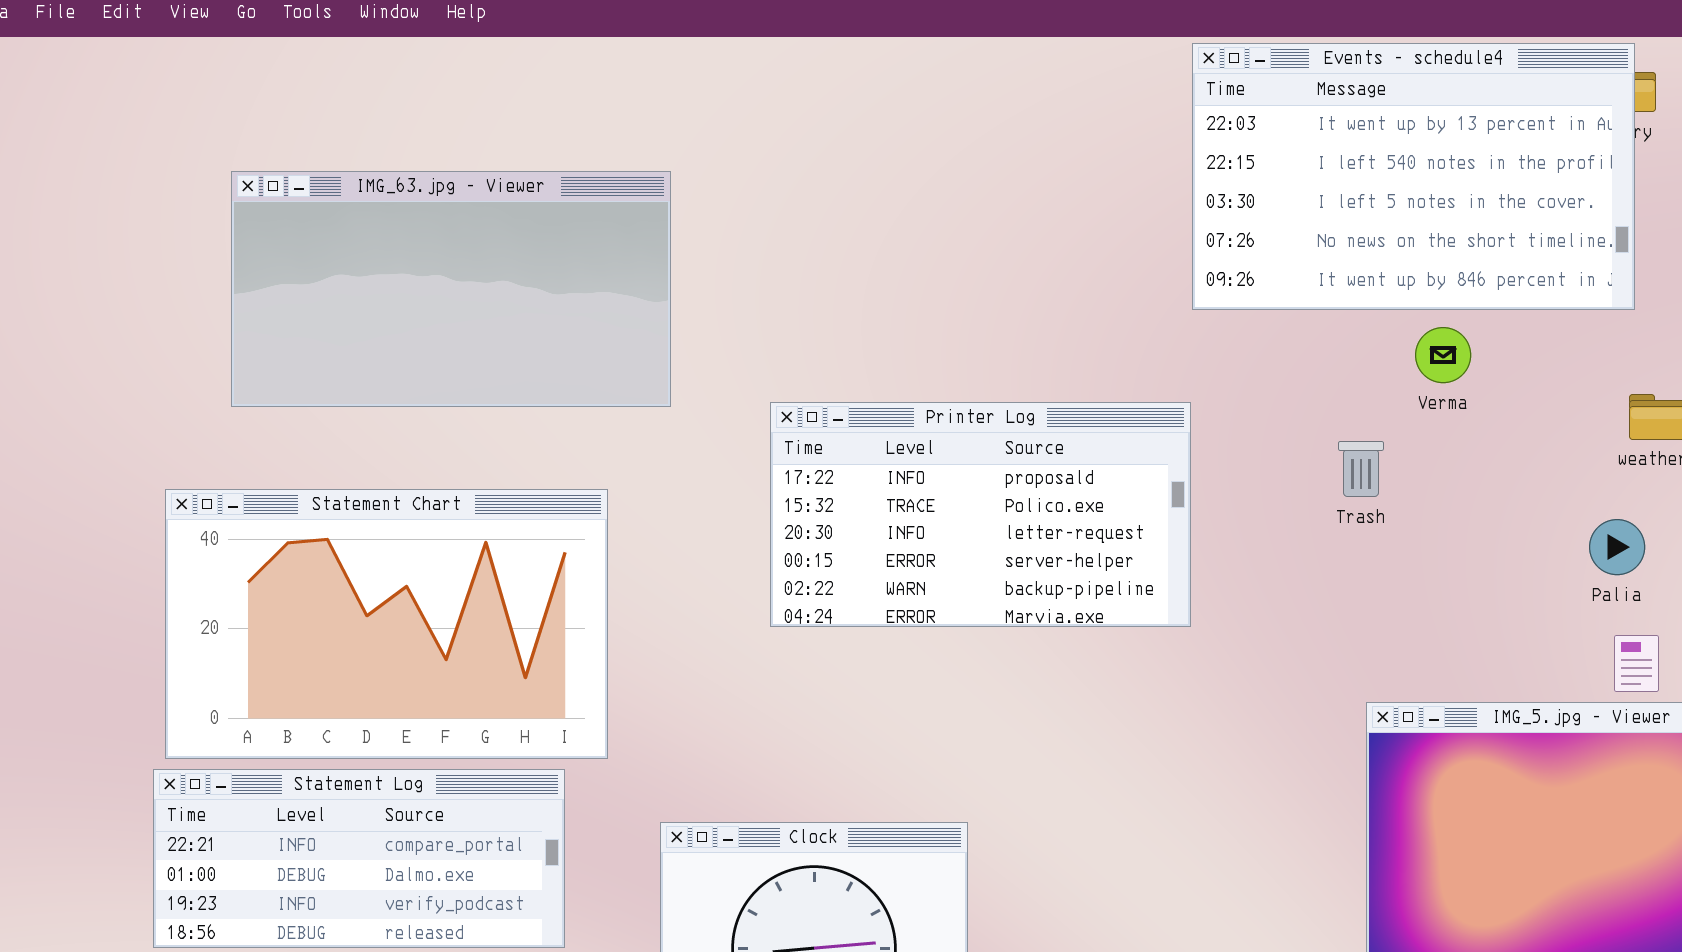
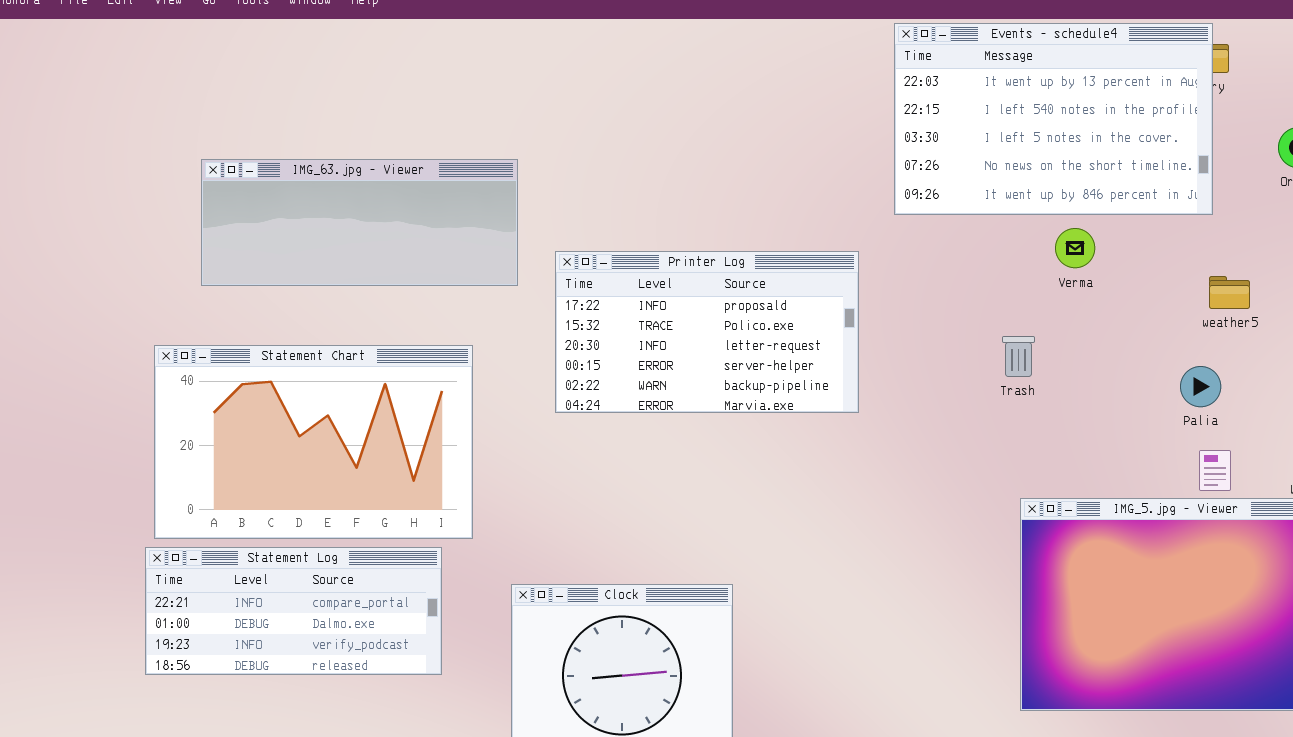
IMG_63.jpg - Viewer: [231,171,671,407] -> [201,159,518,286], resized
Printer Log: [770,402,1191,627] -> [555,251,859,413], moved
Trash: [1338,441,1384,497] -> [1002,336,1035,377], moved

